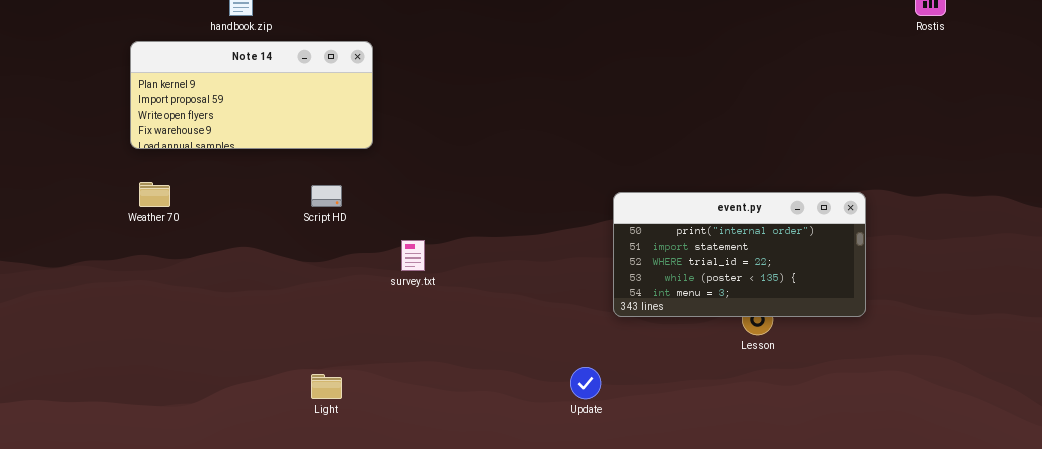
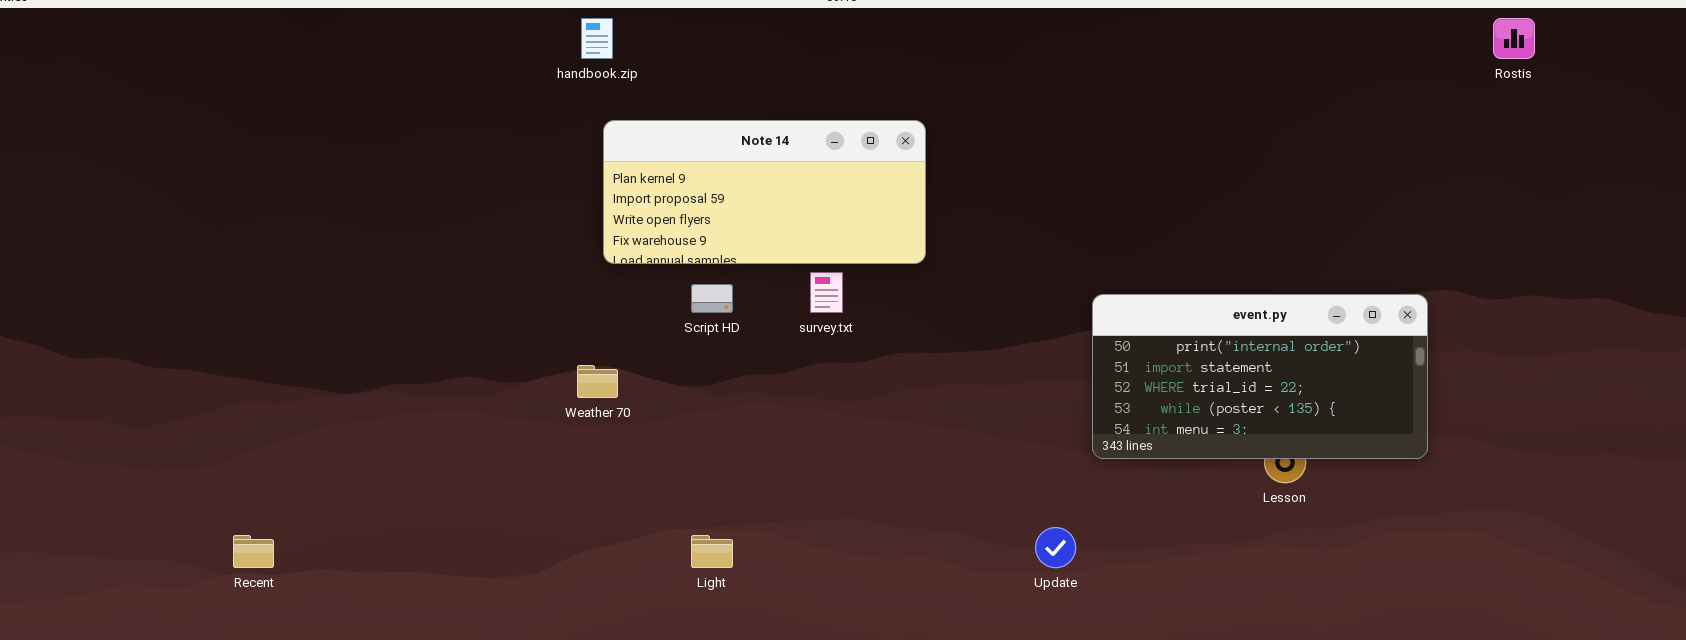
Note 14: [130,41,373,149] -> [603,120,926,264], moved
Weather 70: [139,182,170,207] -> [577,365,618,398], moved
survey.txt: [401,240,425,271] -> [810,272,843,313], moved

